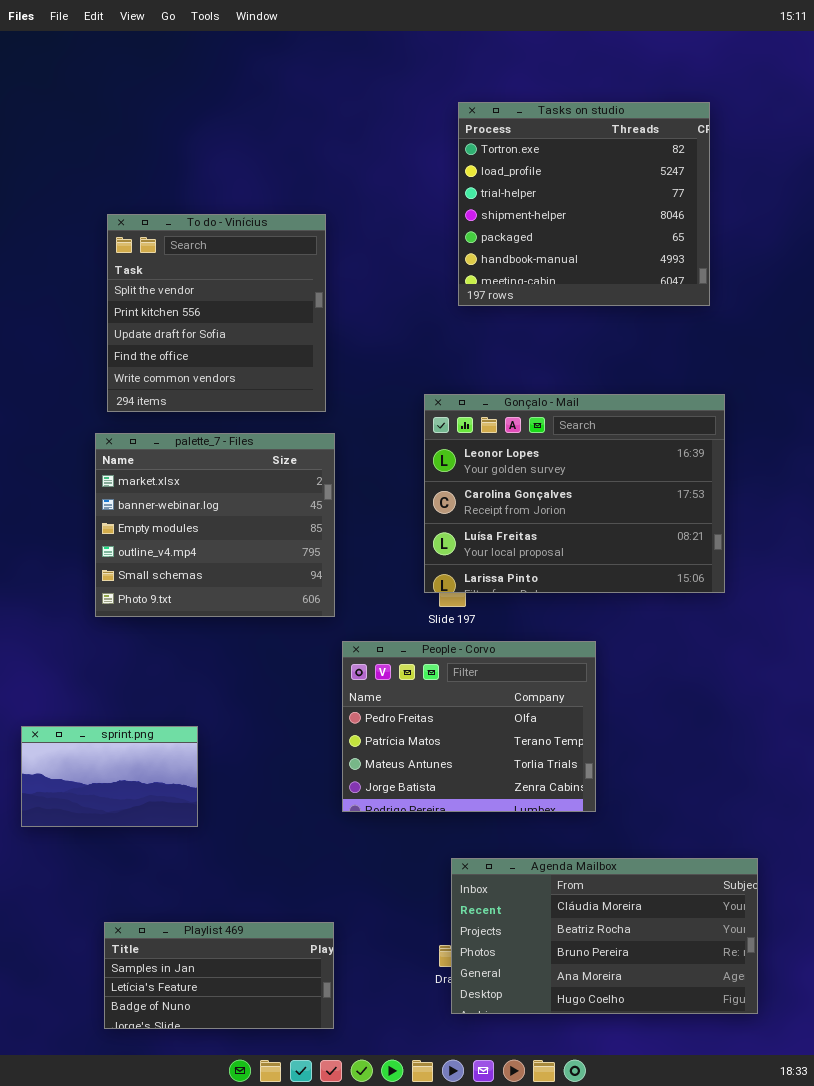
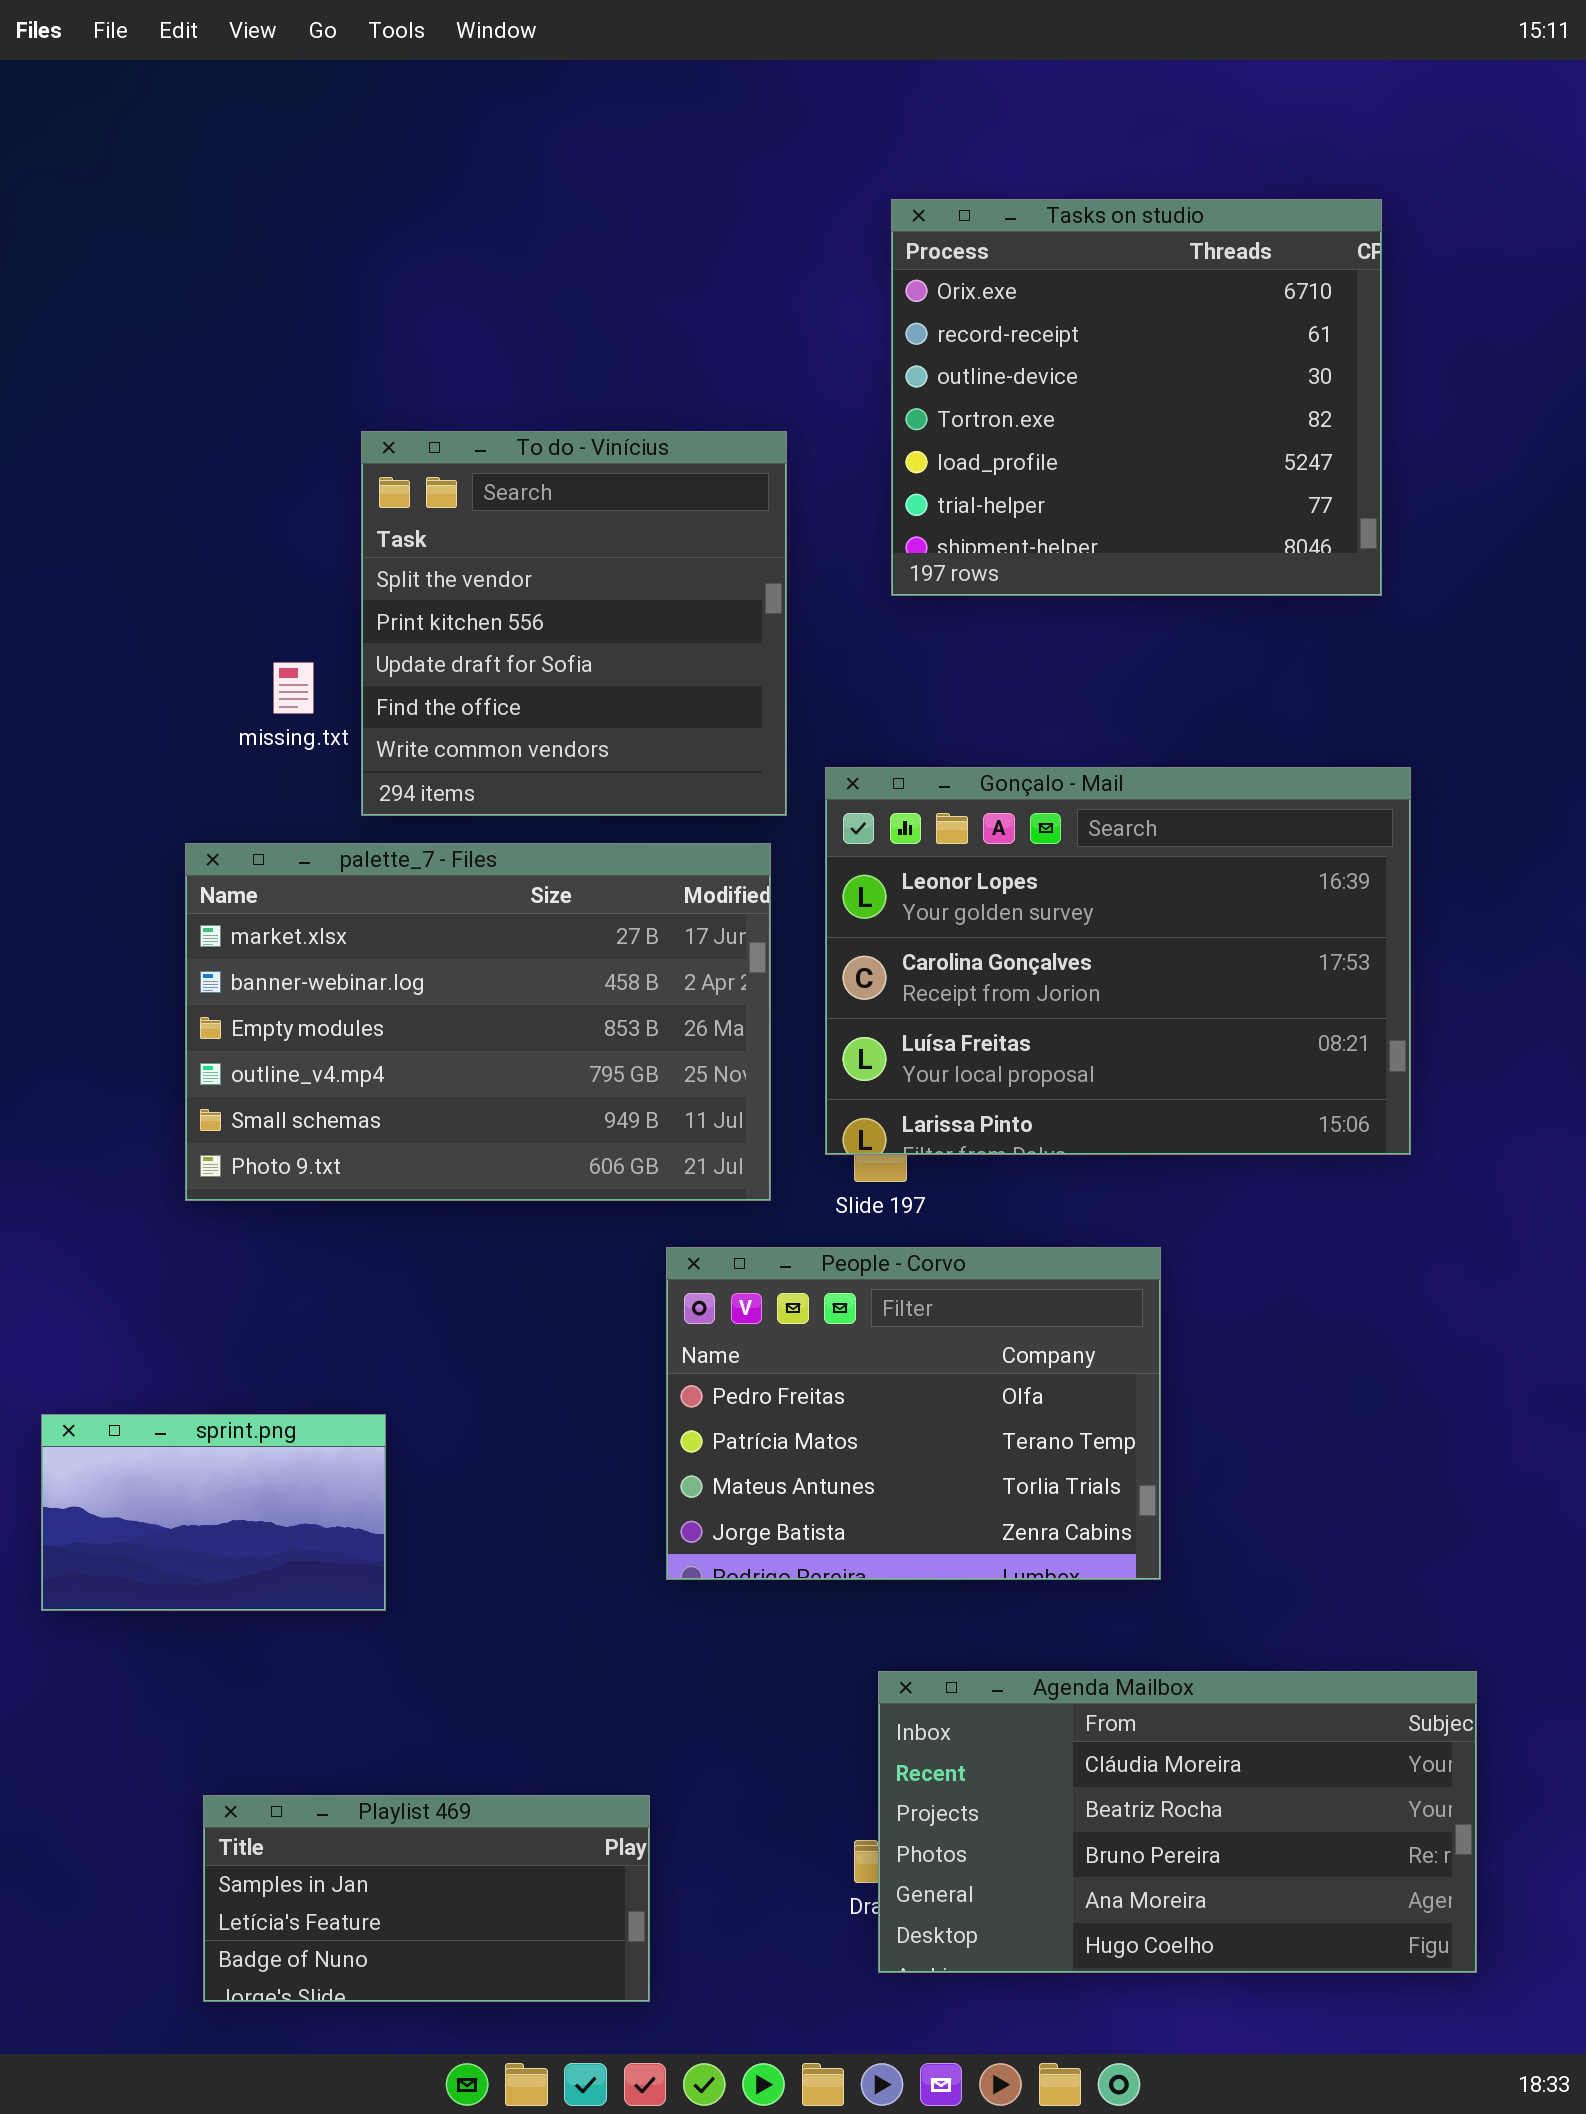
Tasks on studio: [458,102,710,306] -> [891,199,1382,596], scrolled up 3 rows
To do - Vinícius: [107,214,326,412] -> [361,431,787,816], moved
palette_7 - Files: [95,433,335,617] -> [185,843,771,1201], resized

